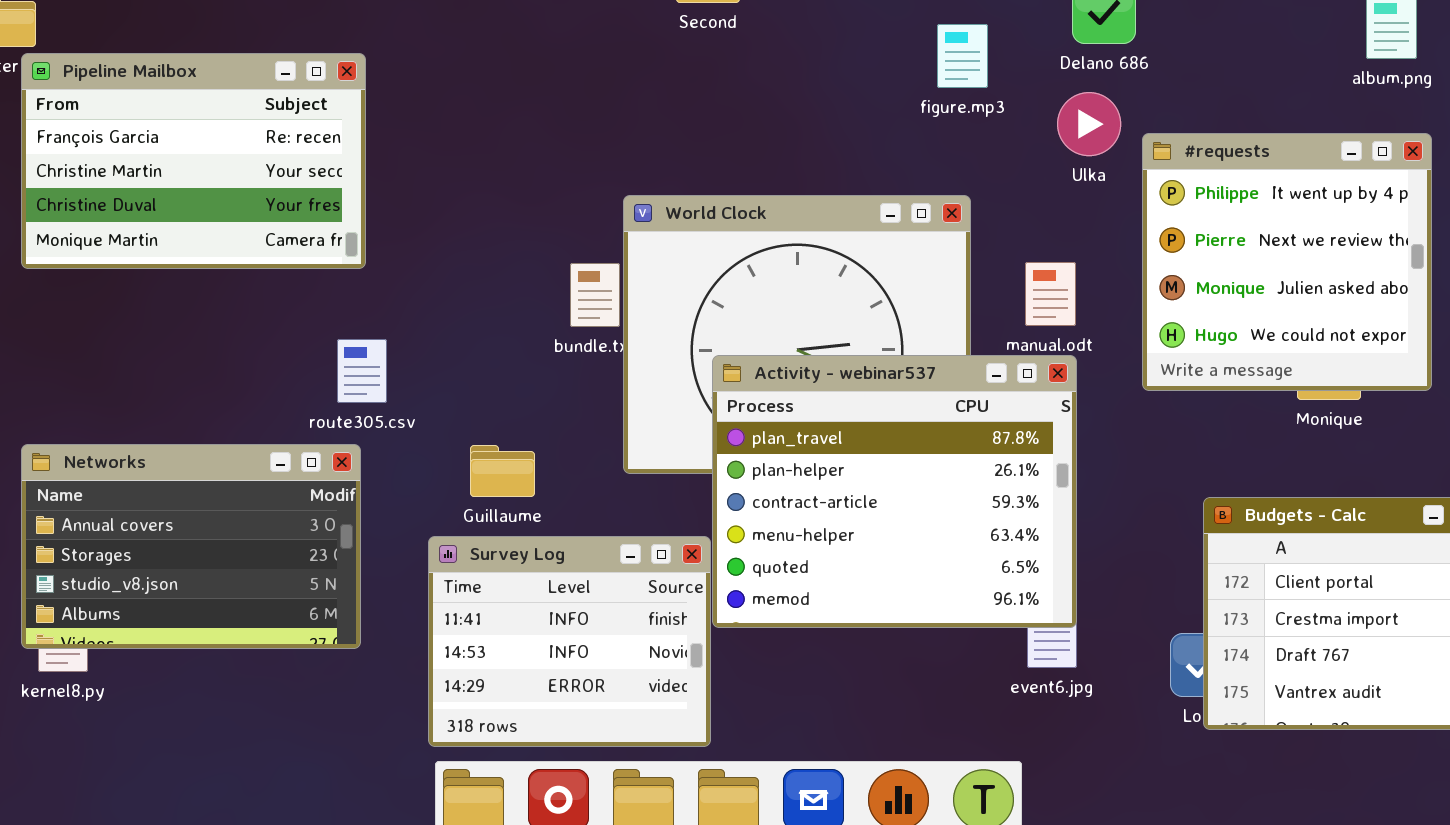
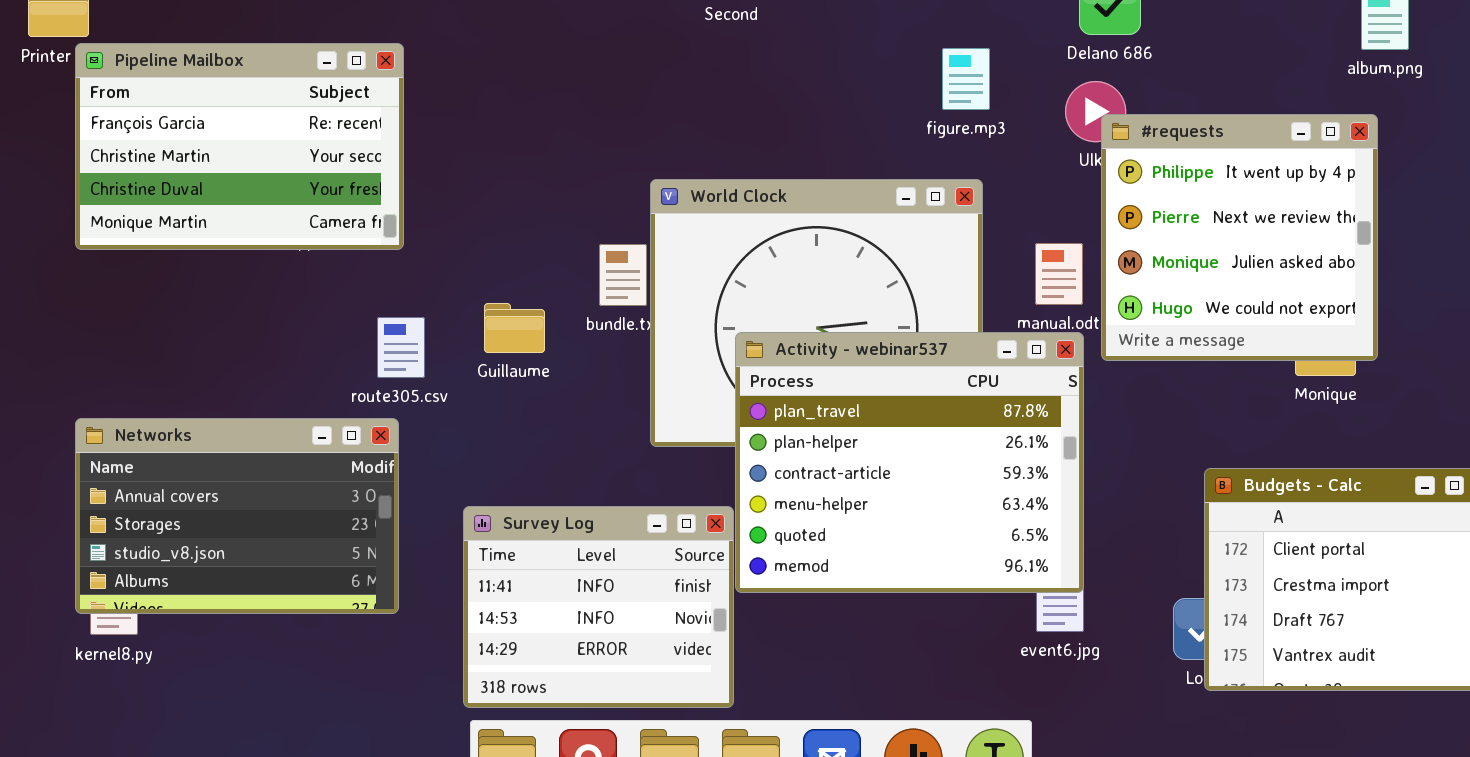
figure.mp3: [937,24,988,88] -> [942,48,990,110], moved
#requests: [1142,133,1432,391] -> [1101,114,1378,361], moved
Guillaume: [470,445,535,497] -> [484,303,545,353], moved

